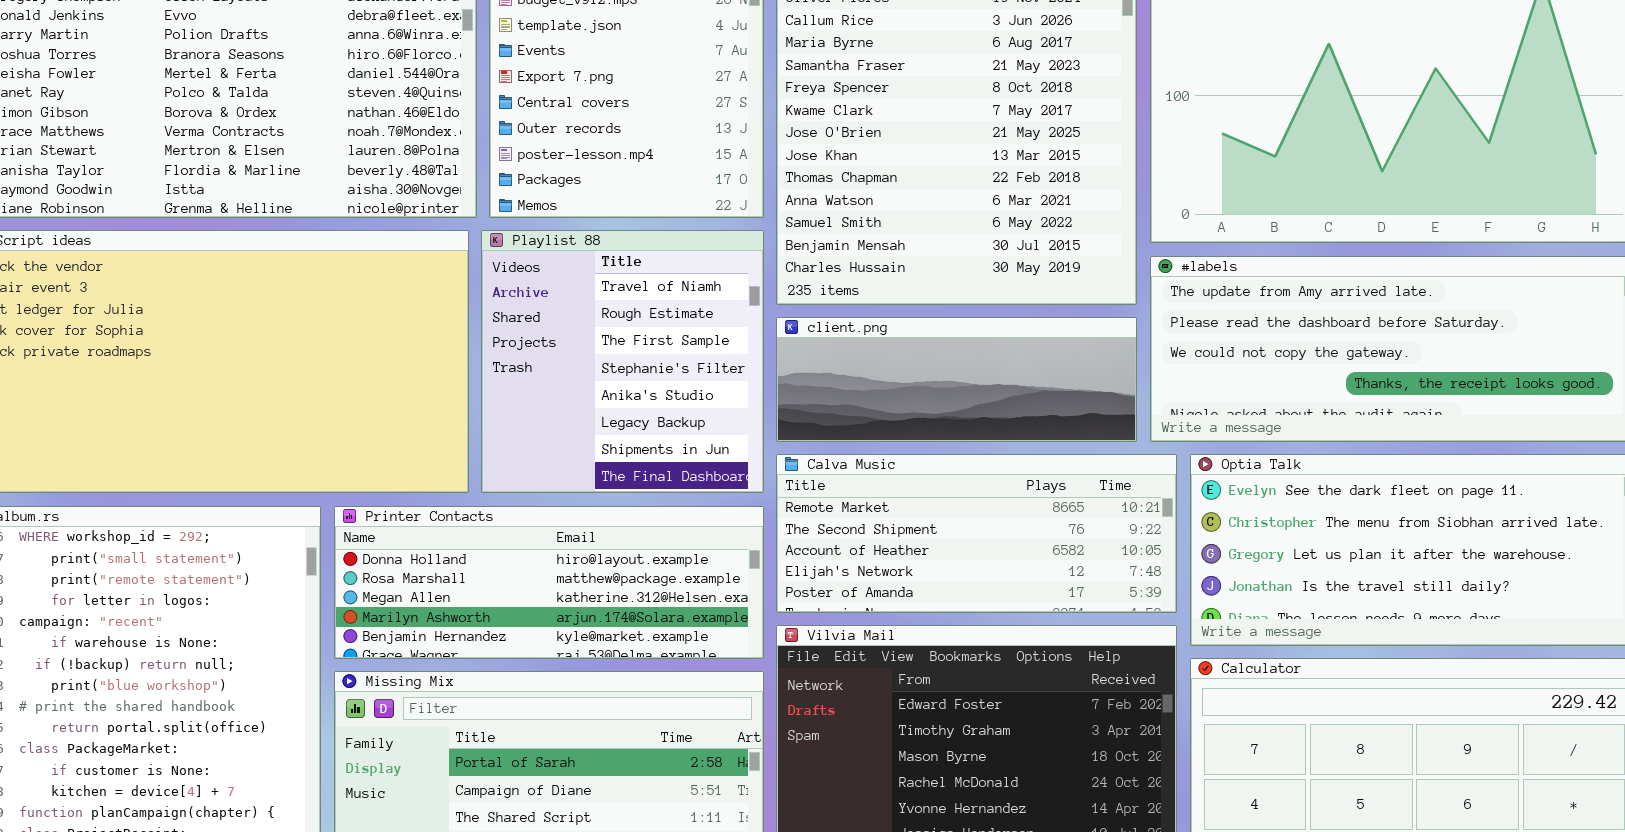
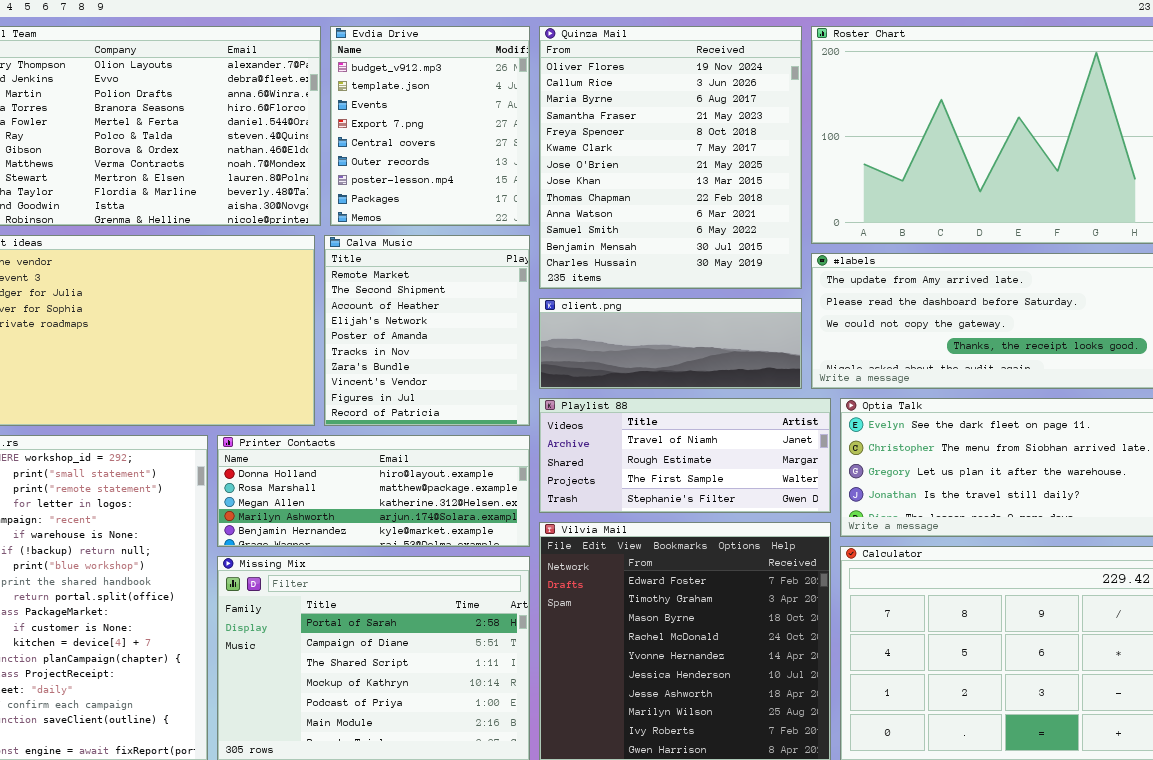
Playlist 88: [481,230,764,493] -> [539,398,831,513], moved, resized
Calva Music: [776,454,1177,613] -> [324,235,530,426], moved, resized

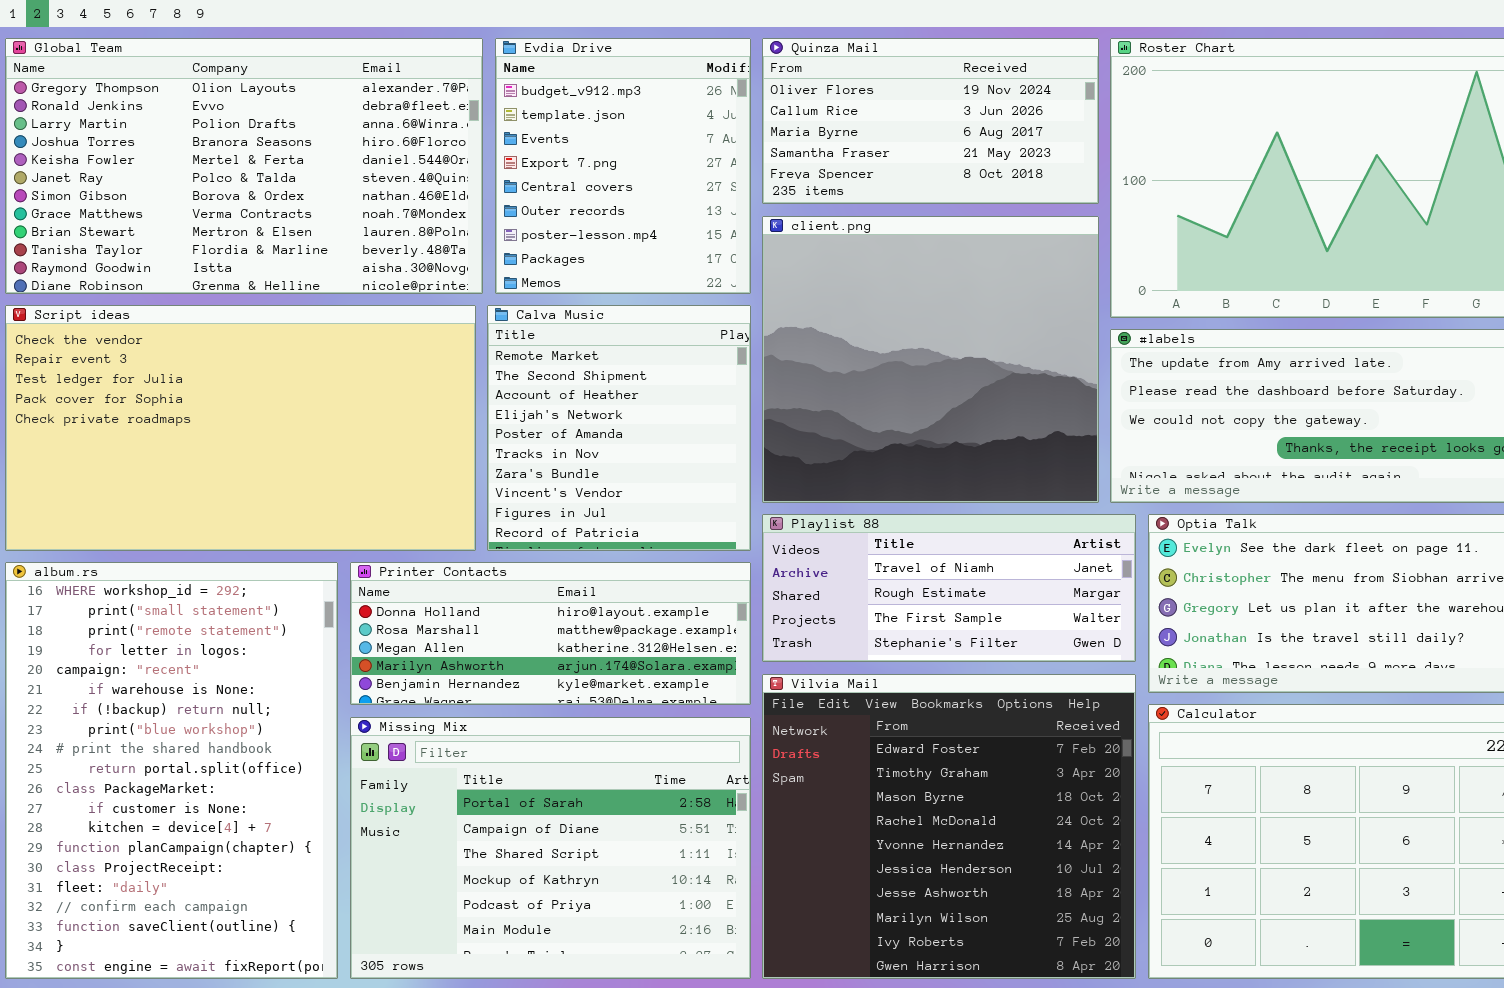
Quinza Mail: [539,26,802,289] -> [762,38,1099,204], resized
client.png: [539,298,802,389] -> [762,216,1099,503], resized

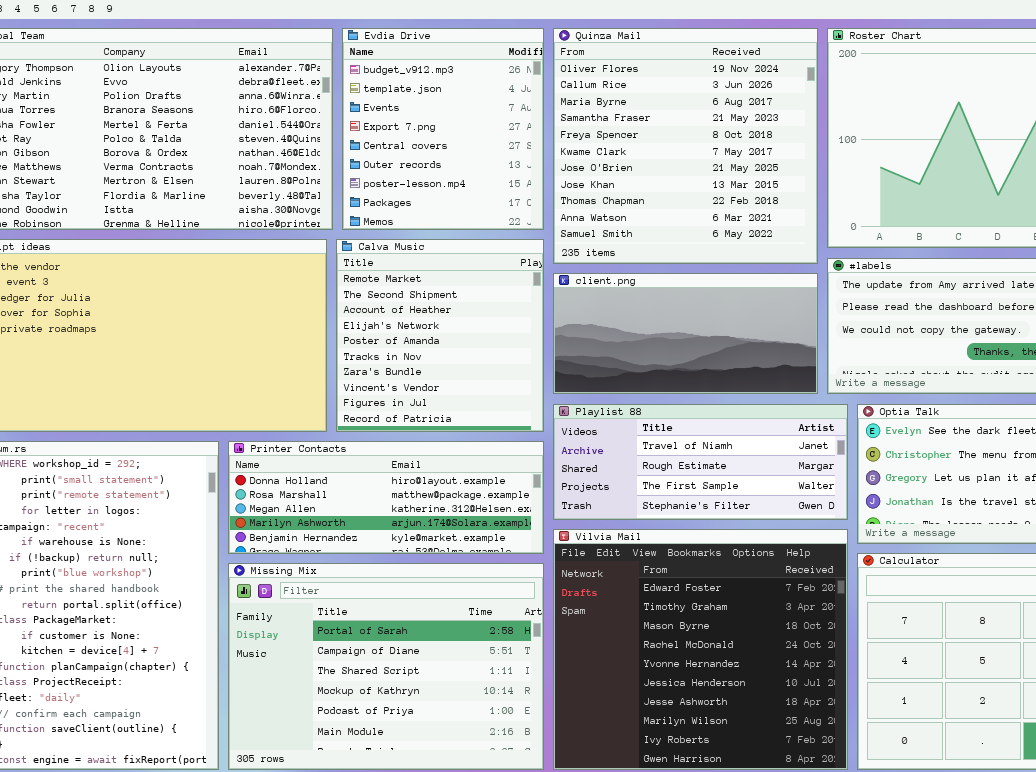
Quinza Mail: [762,38,1099,204] -> [553,28,818,264], resized
client.png: [762,216,1099,503] -> [553,273,818,394], resized

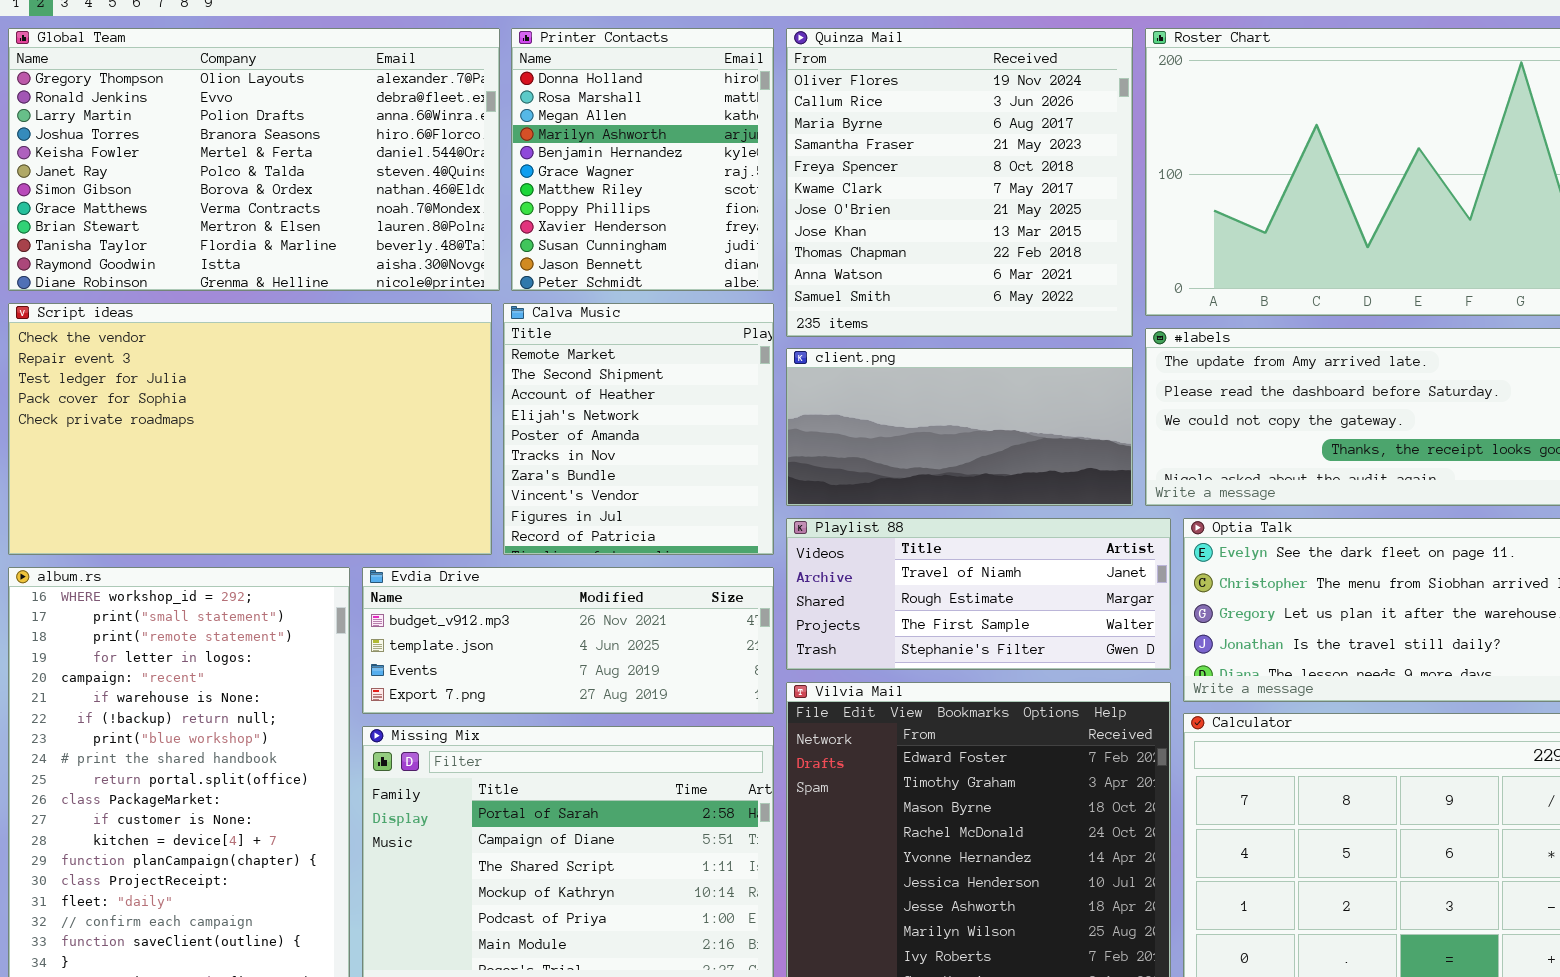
Evdia Drive: [342,28,544,230] -> [362,567,774,714], moved, resized
Printer Contacts: [228,441,544,554] -> [511,28,774,291], moved, resized

